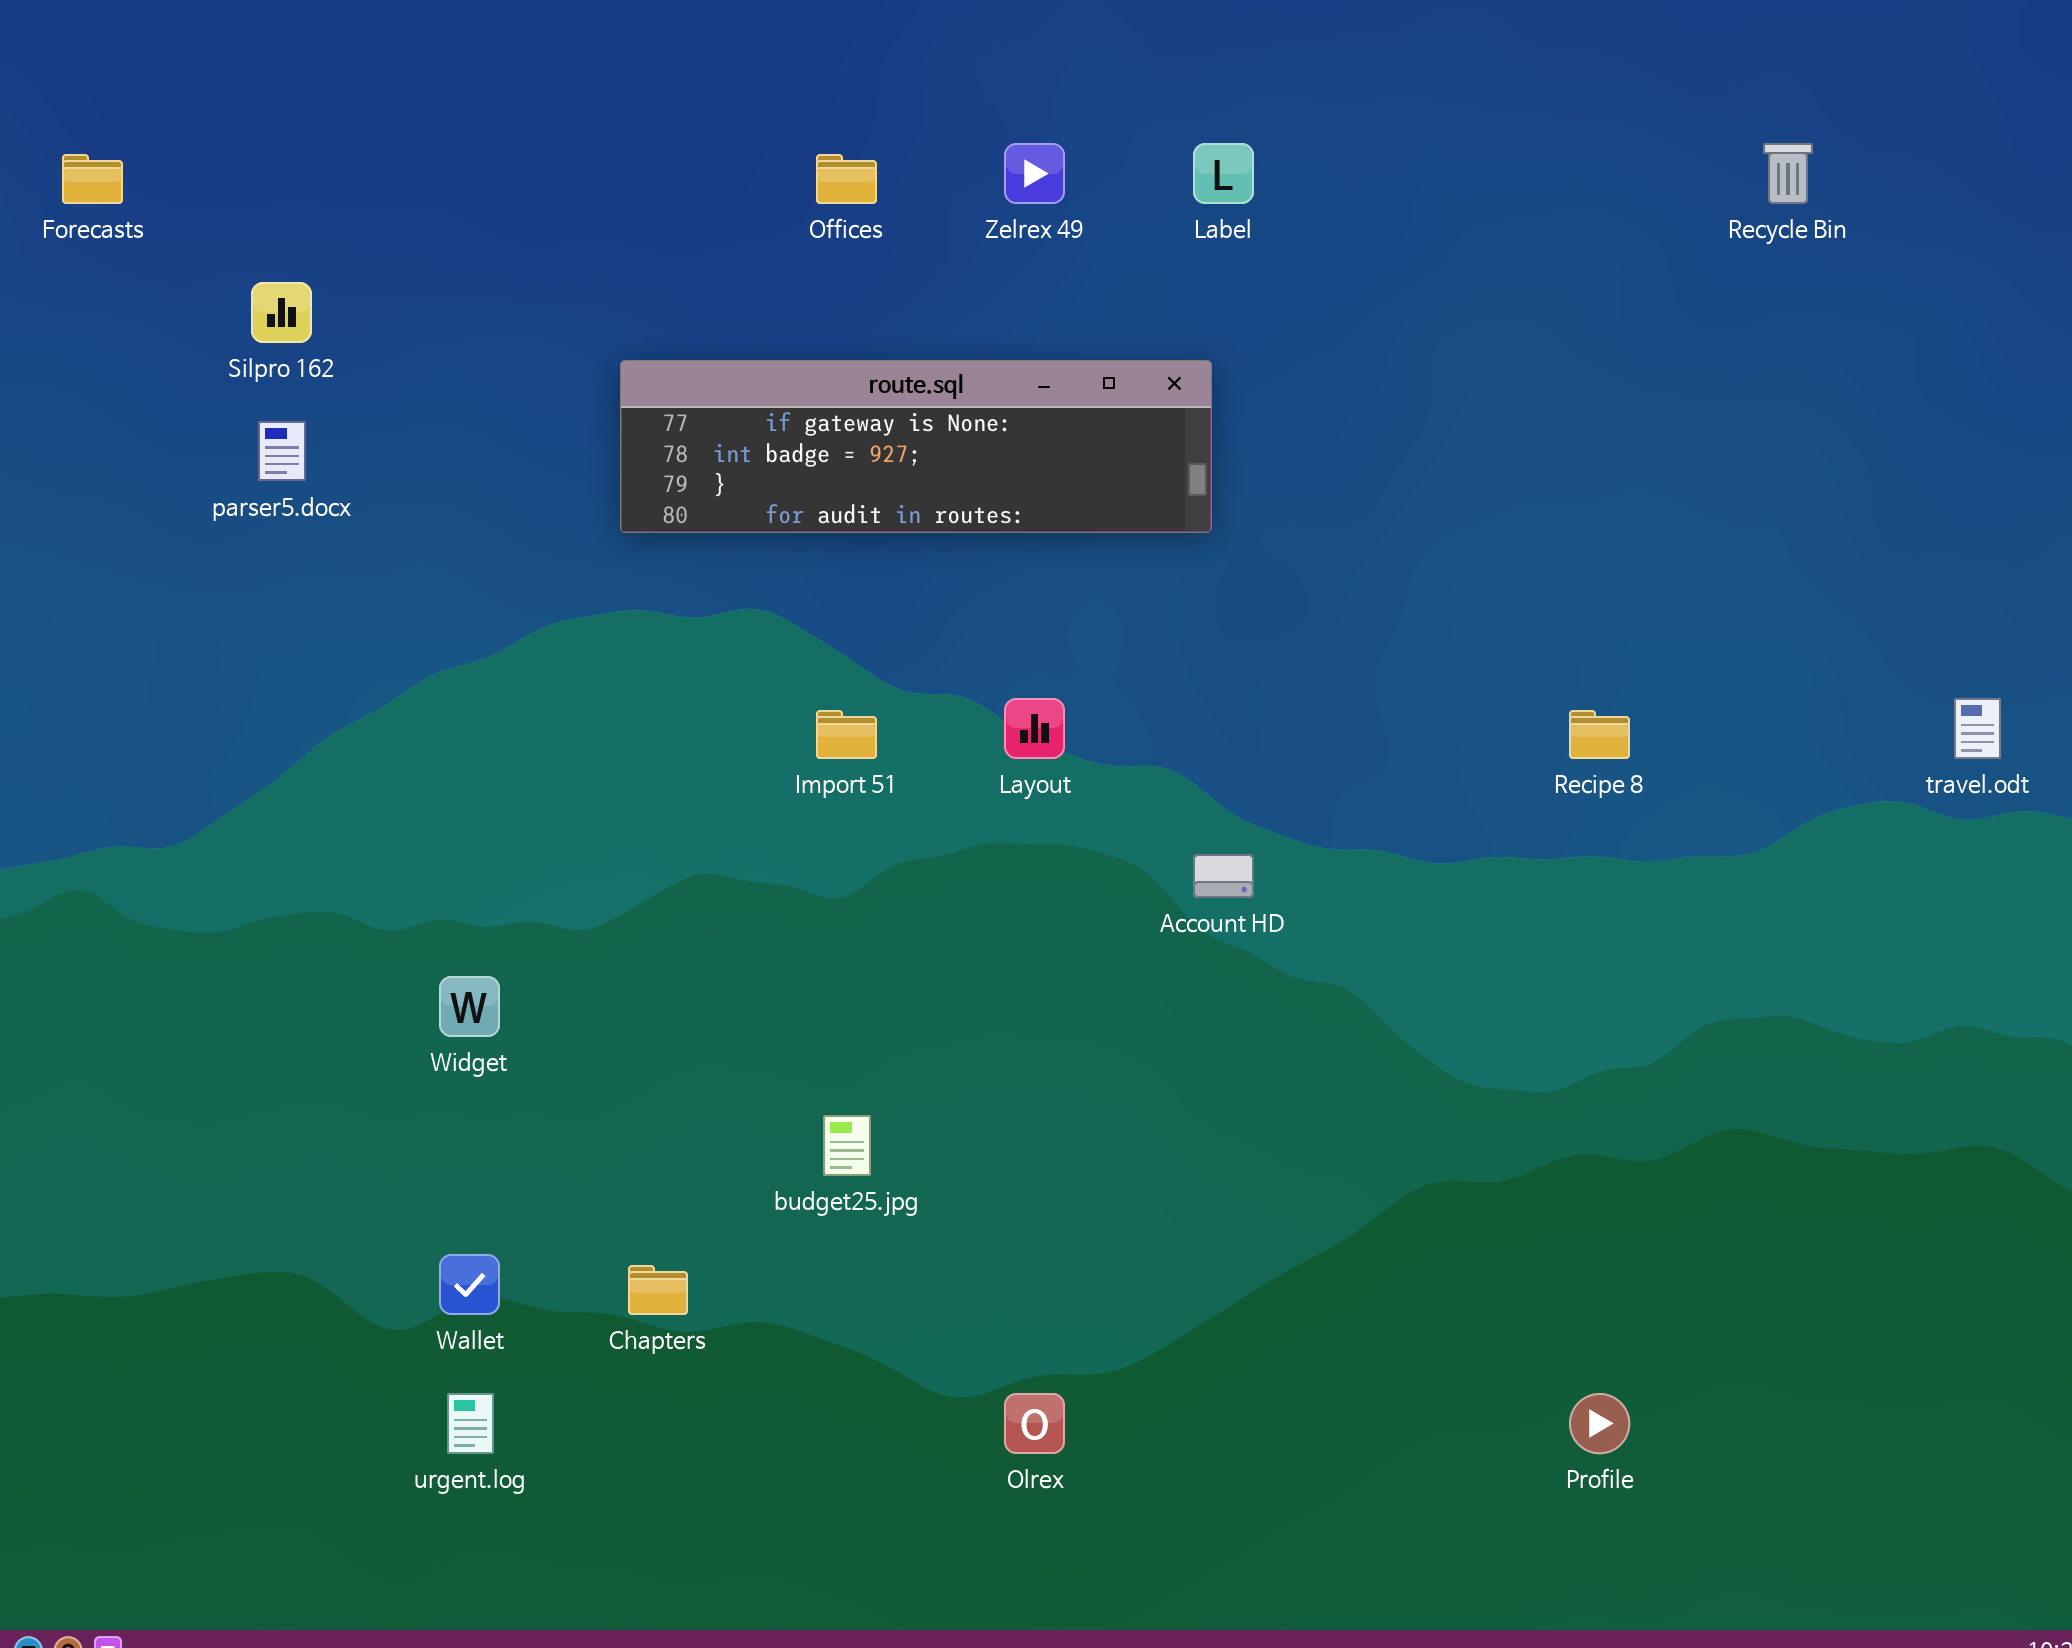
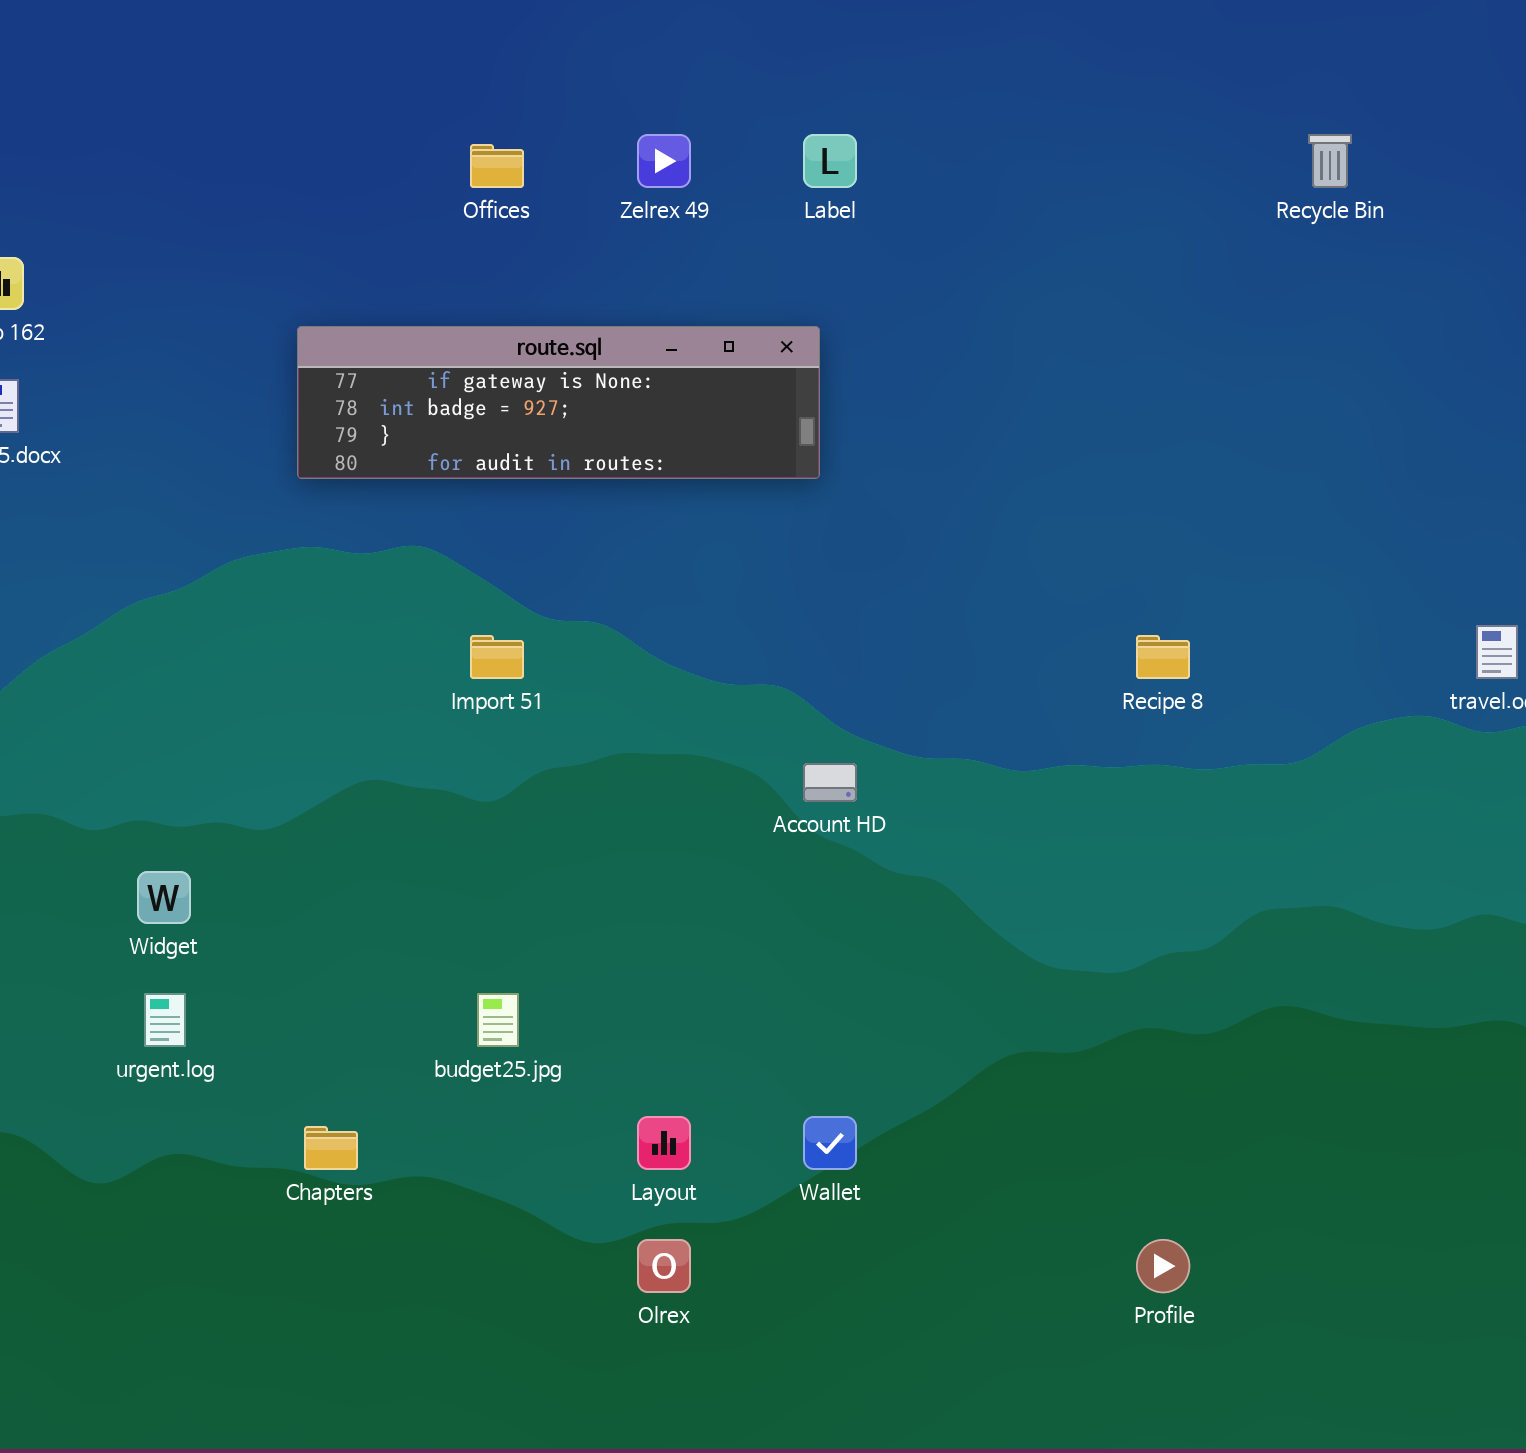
Layout: [1004,698,1065,759] -> [637,1116,691,1170], moved
Wallet: [439,1254,500,1315] -> [803,1116,857,1170], moved
urgent.log: [447,1393,494,1454] -> [144,993,186,1047], moved

